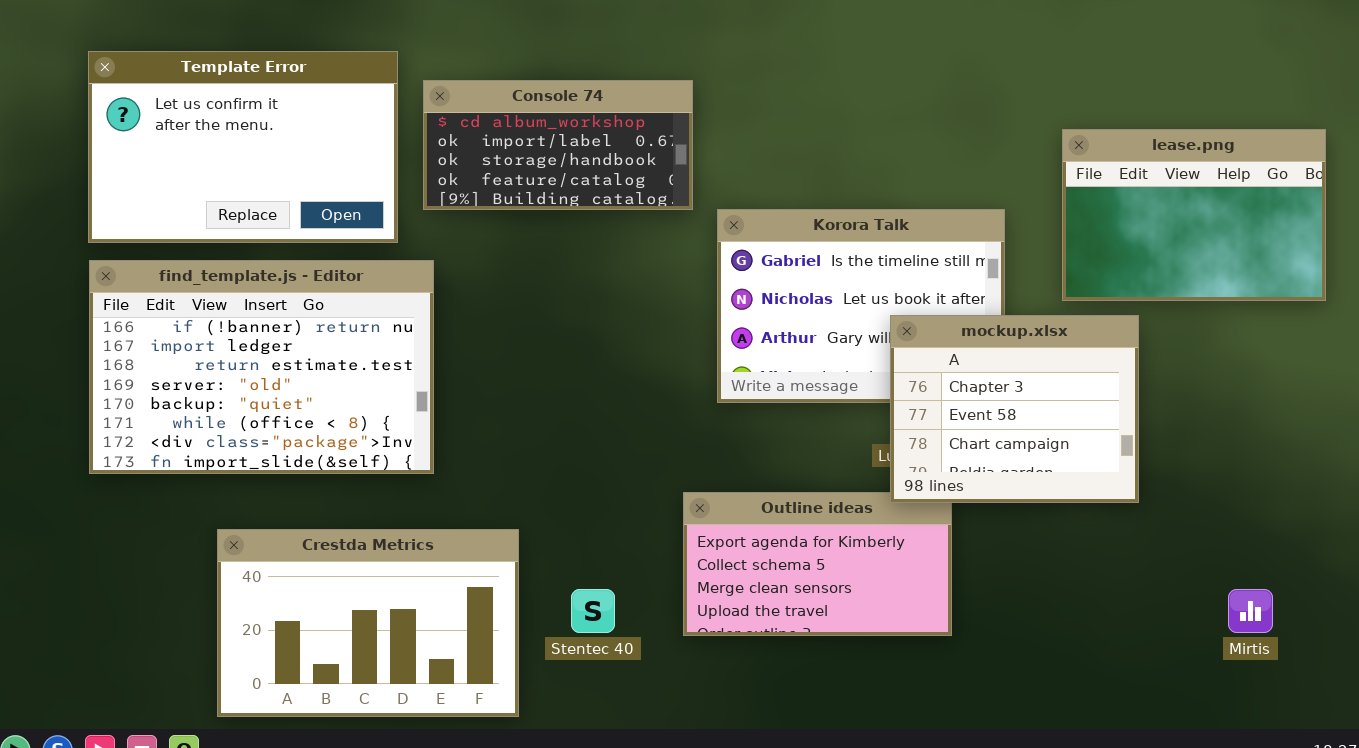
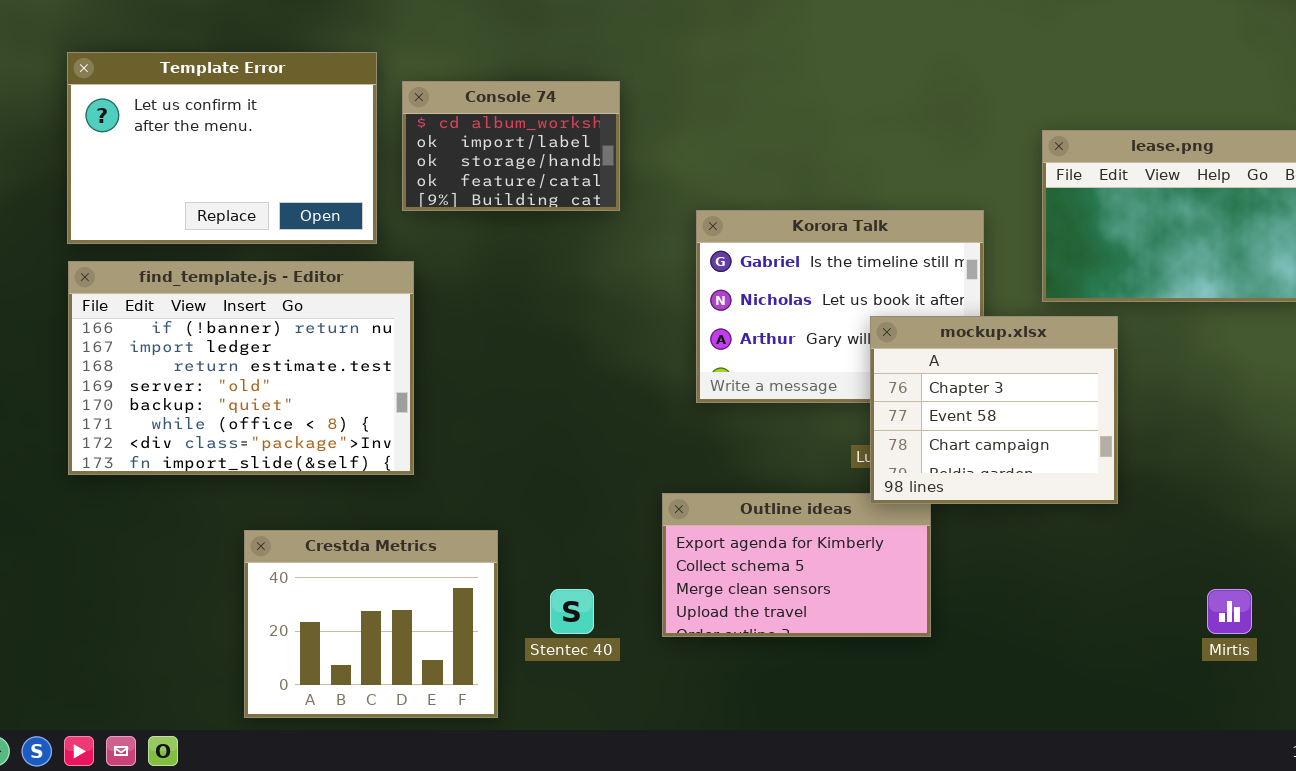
Console 74: [423,80,693,210] -> [402,81,620,211], resized
Crestda Metrics: [217,529,519,717] -> [244,530,498,718], resized

